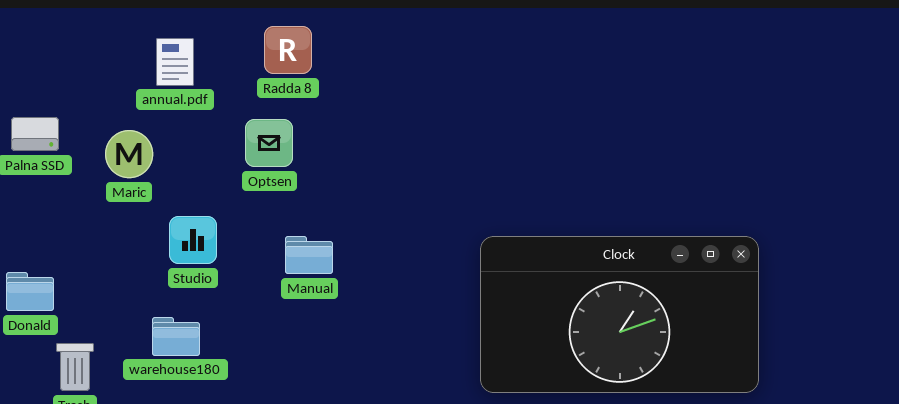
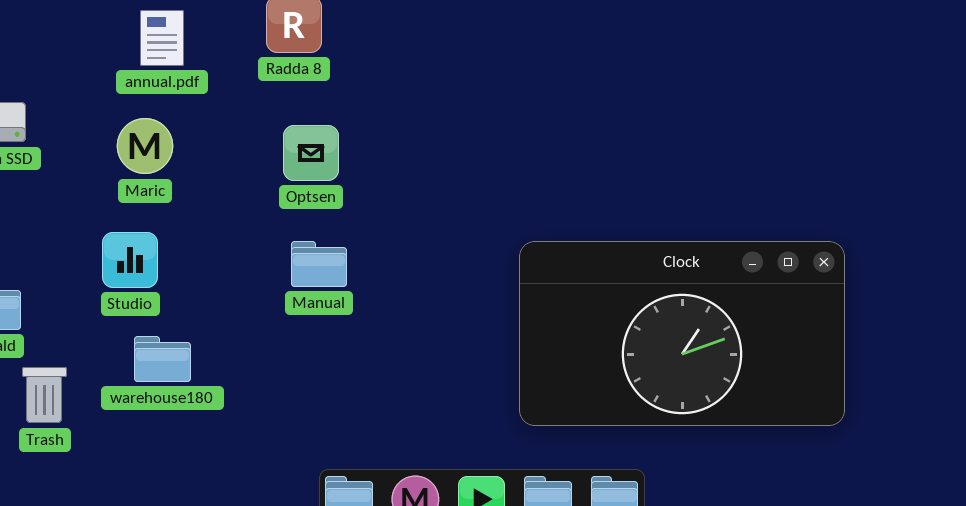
Optsen: [245,119,293,167] -> [283,125,339,181], moved
Maric: [105,130,153,178] -> [117,118,173,174], moved
Studio: [169,216,217,264] -> [102,232,158,288], moved

